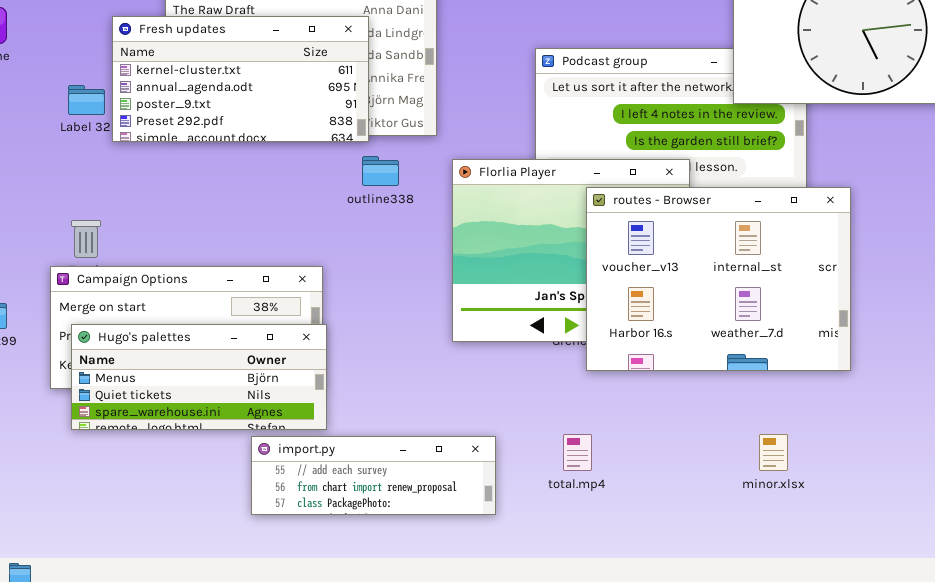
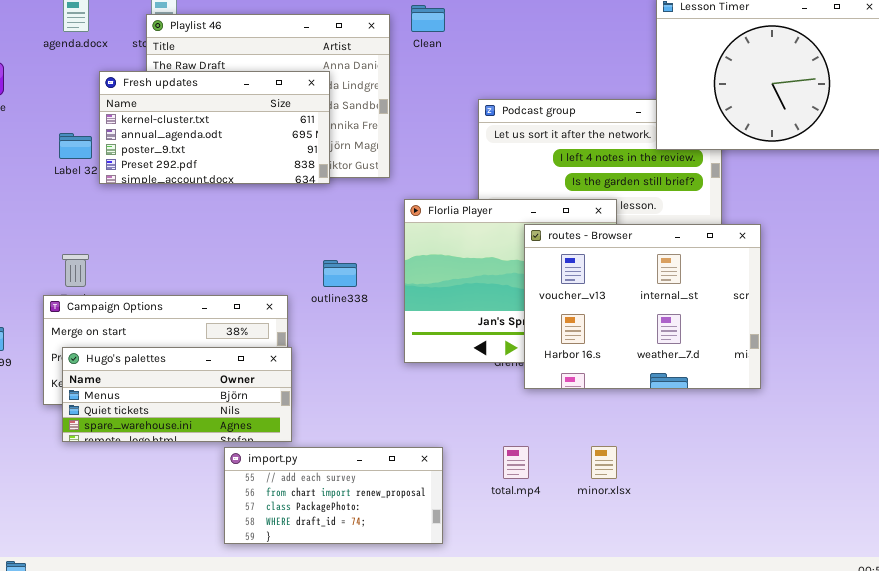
outline338: [362,156,399,186] -> [323,260,357,287], moved
minor.xlsx: [759,434,788,471] -> [591,446,617,479], moved
import.py: [251,436,496,515] -> [224,447,443,544], resized

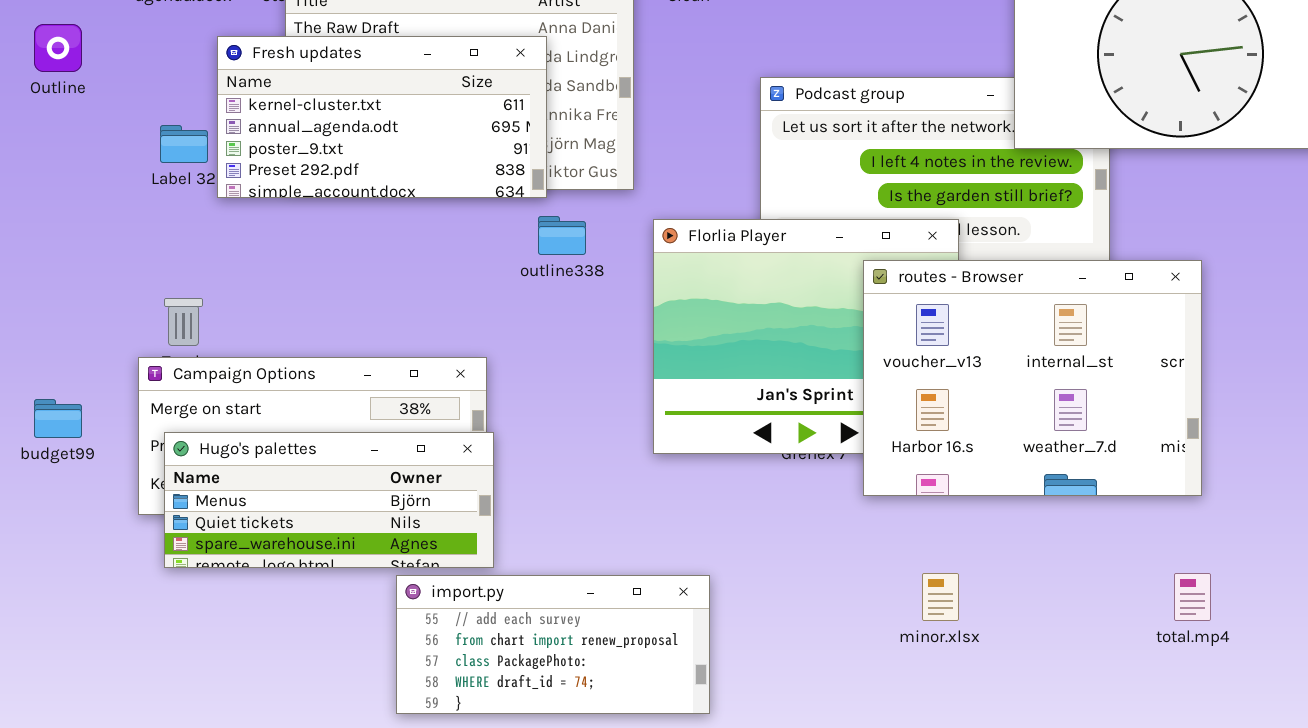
routes - Browser: [524,224,761,389] -> [863,260,1202,496], moved
outline338: [323,260,357,287] -> [538,216,586,255], moved
total.mp4: [503,446,529,479] -> [1174,573,1211,621], moved

